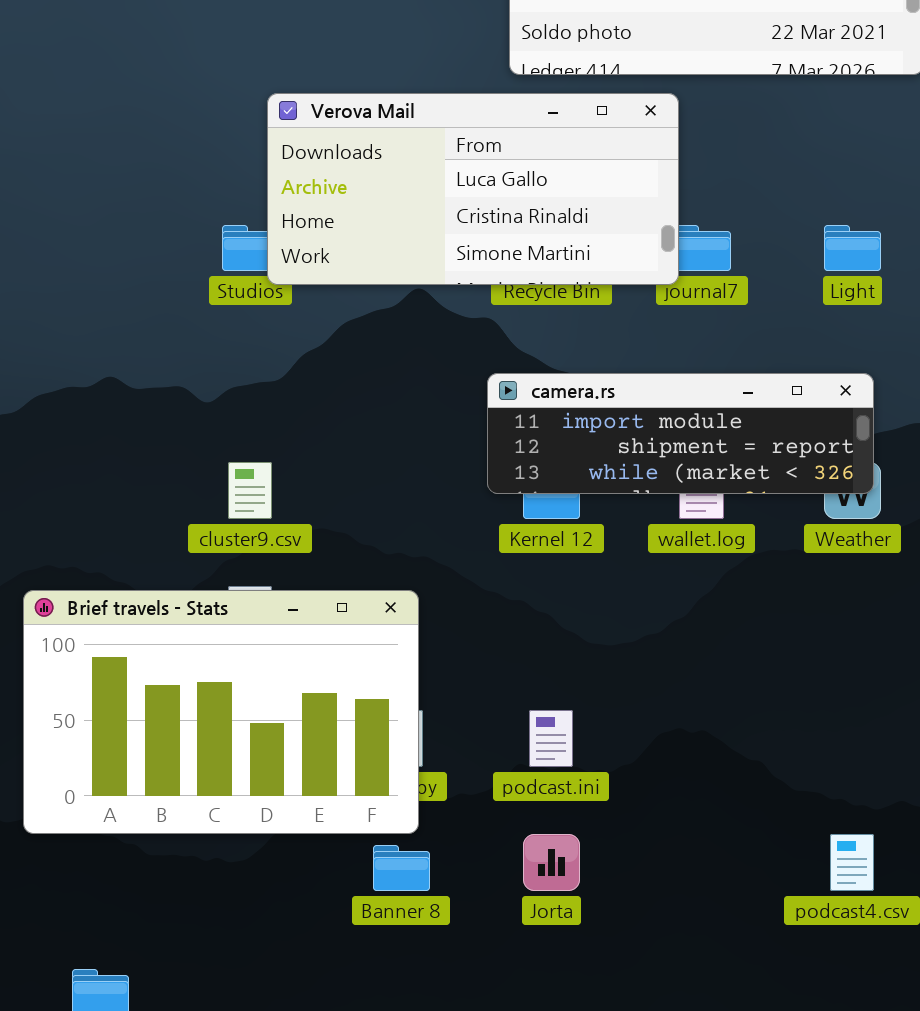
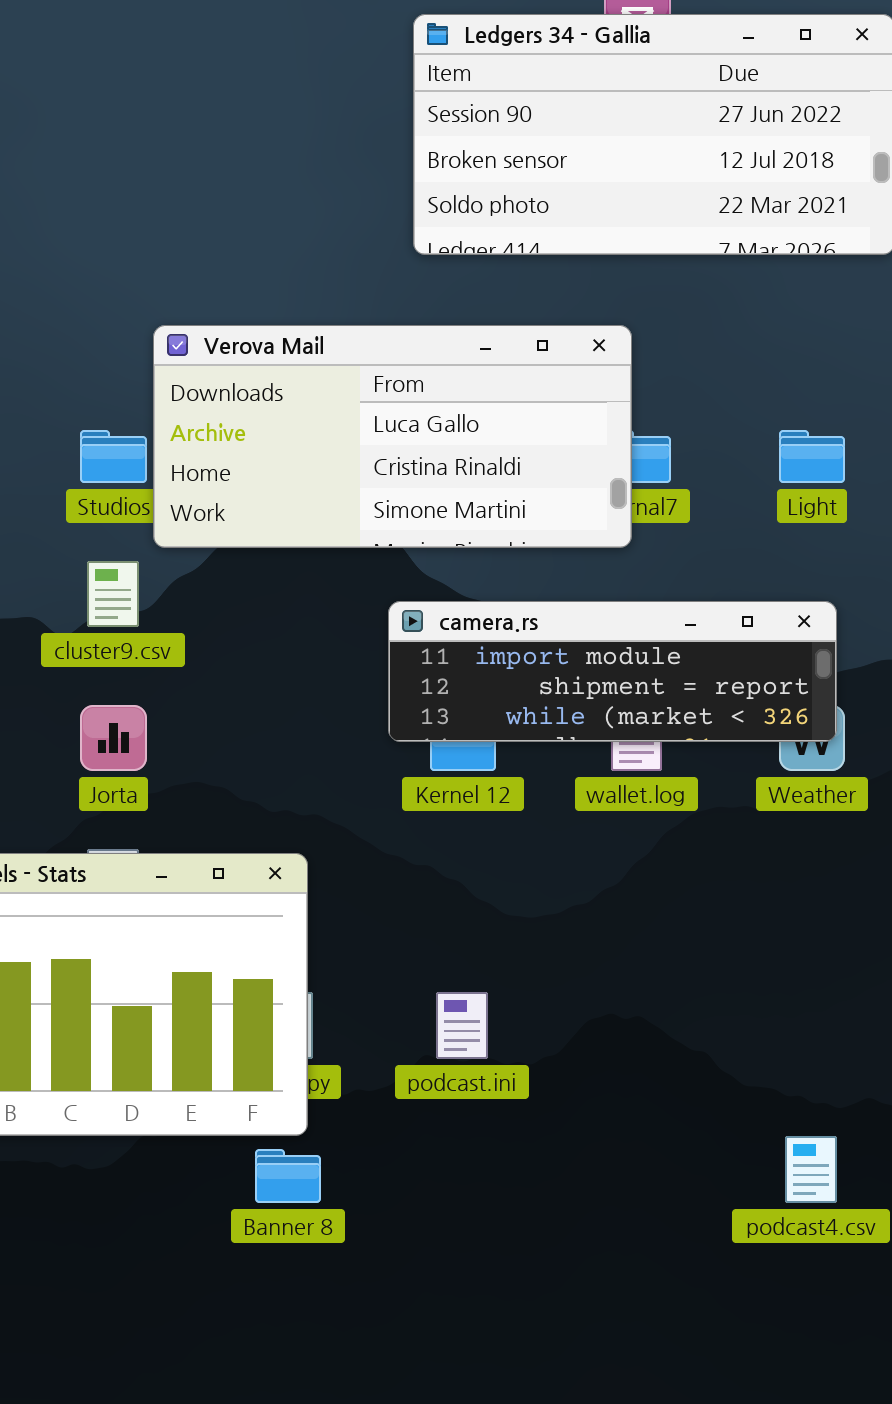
Verova Mail: [267,93,679,285] -> [153,325,632,548], moved
cluster9.csv: [228,462,272,519] -> [87,561,139,627], moved
Jorta: [523,834,580,891] -> [80,705,147,771], moved

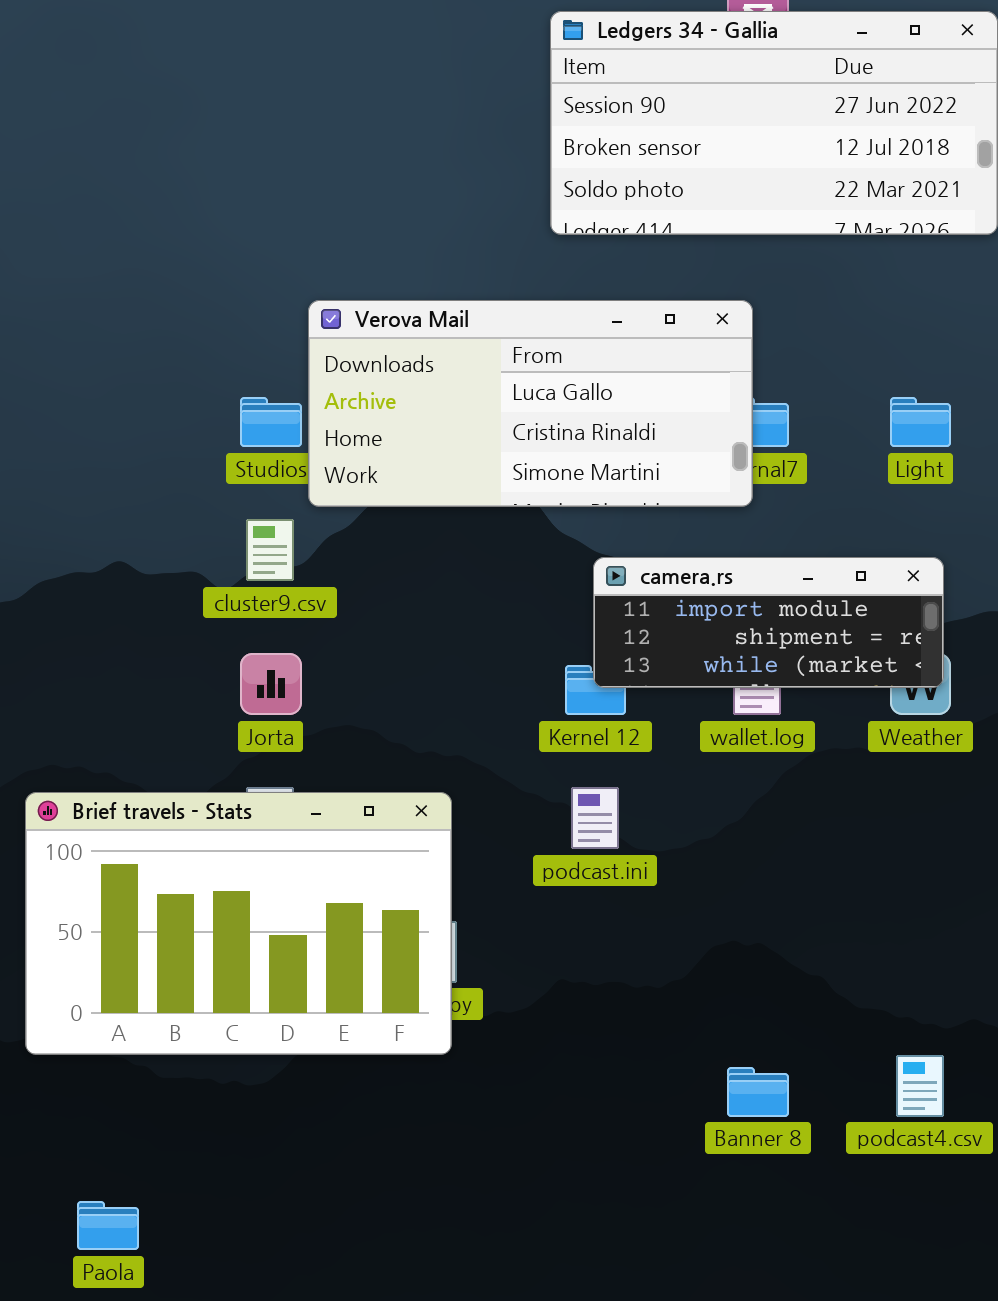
camera.rs: [388,601,837,742] -> [593,557,944,688], resized
podcast.ini: [436,992,488,1059] -> [571,787,619,849], moved
Banner 8: [255,1149,321,1203] -> [727,1067,789,1117], moved

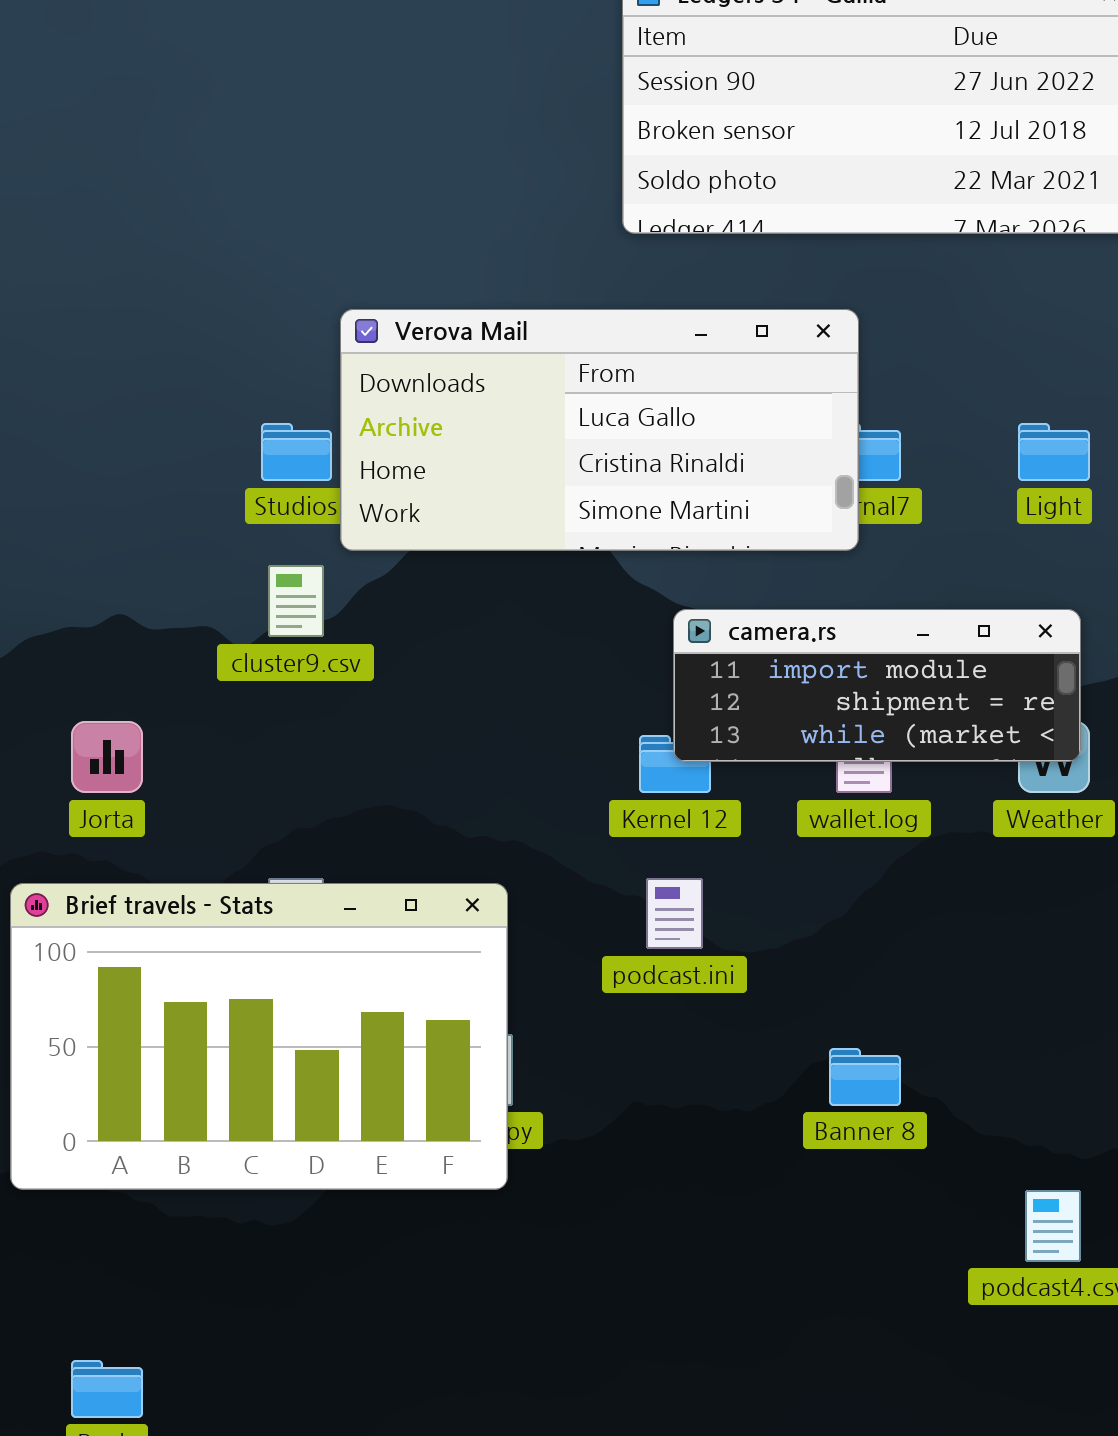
Jorta: [240,653,302,715] -> [71,721,143,793], moved
Banner 8: [727,1067,789,1117] -> [829,1048,901,1106], moved

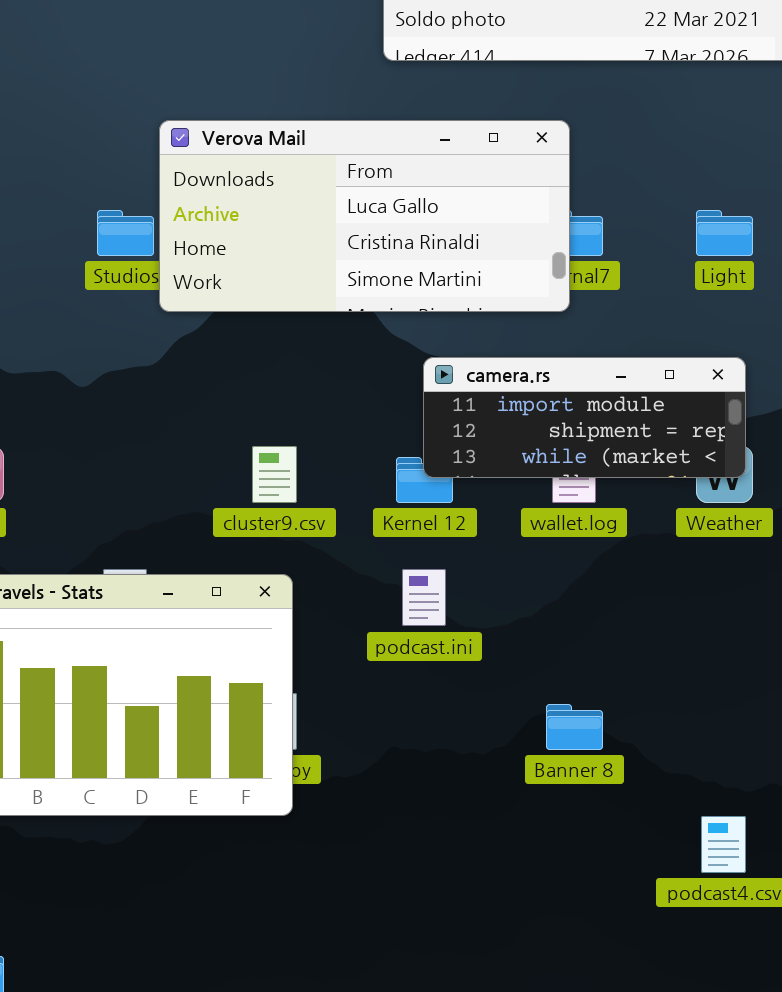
cluster9.csv: [268,565,324,637] -> [252,446,297,503], moved

